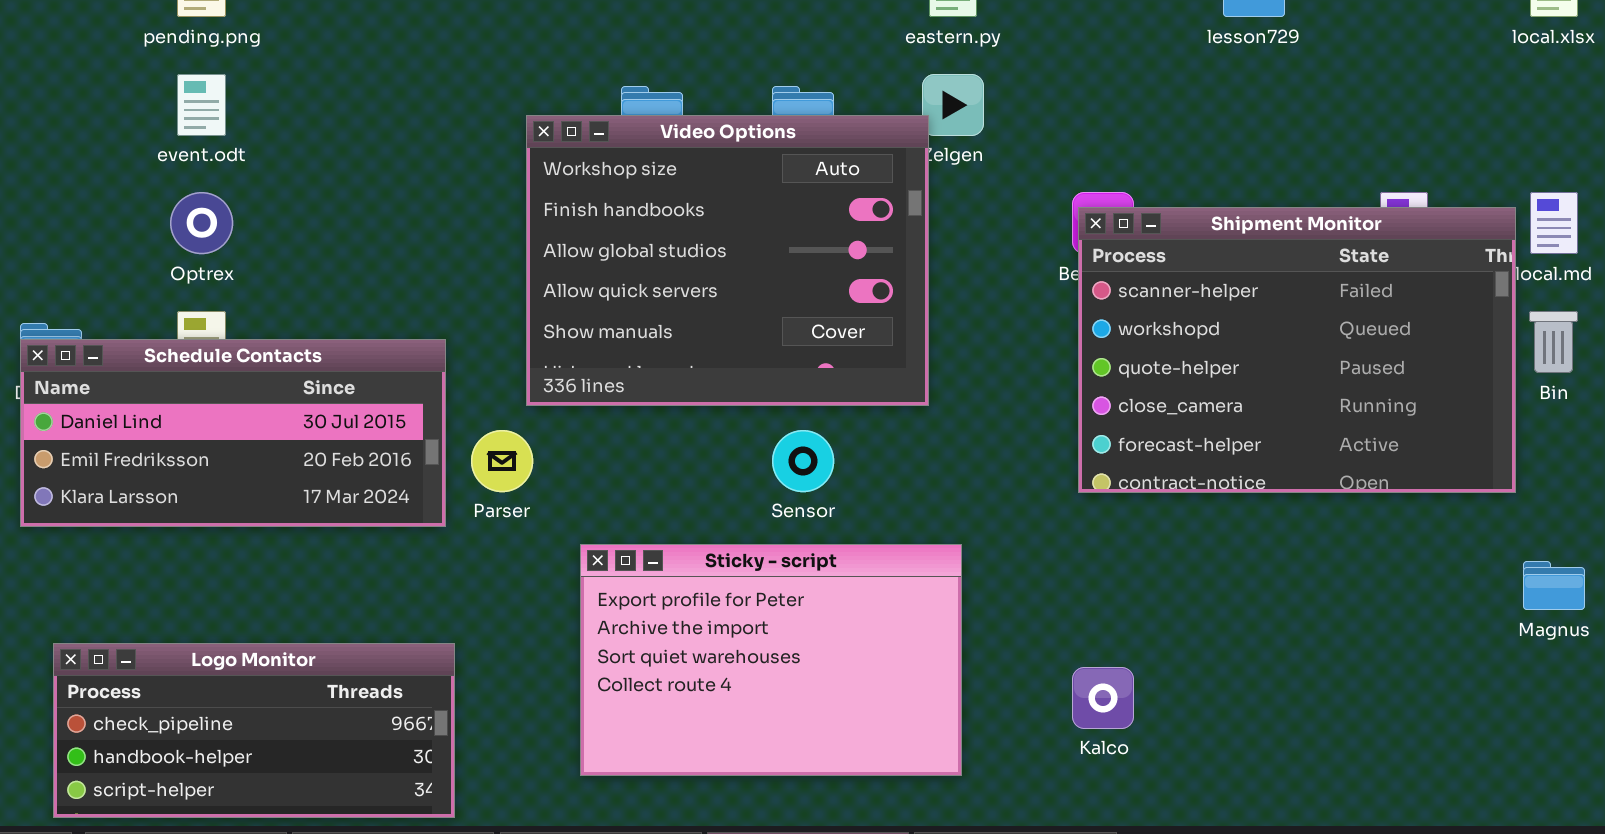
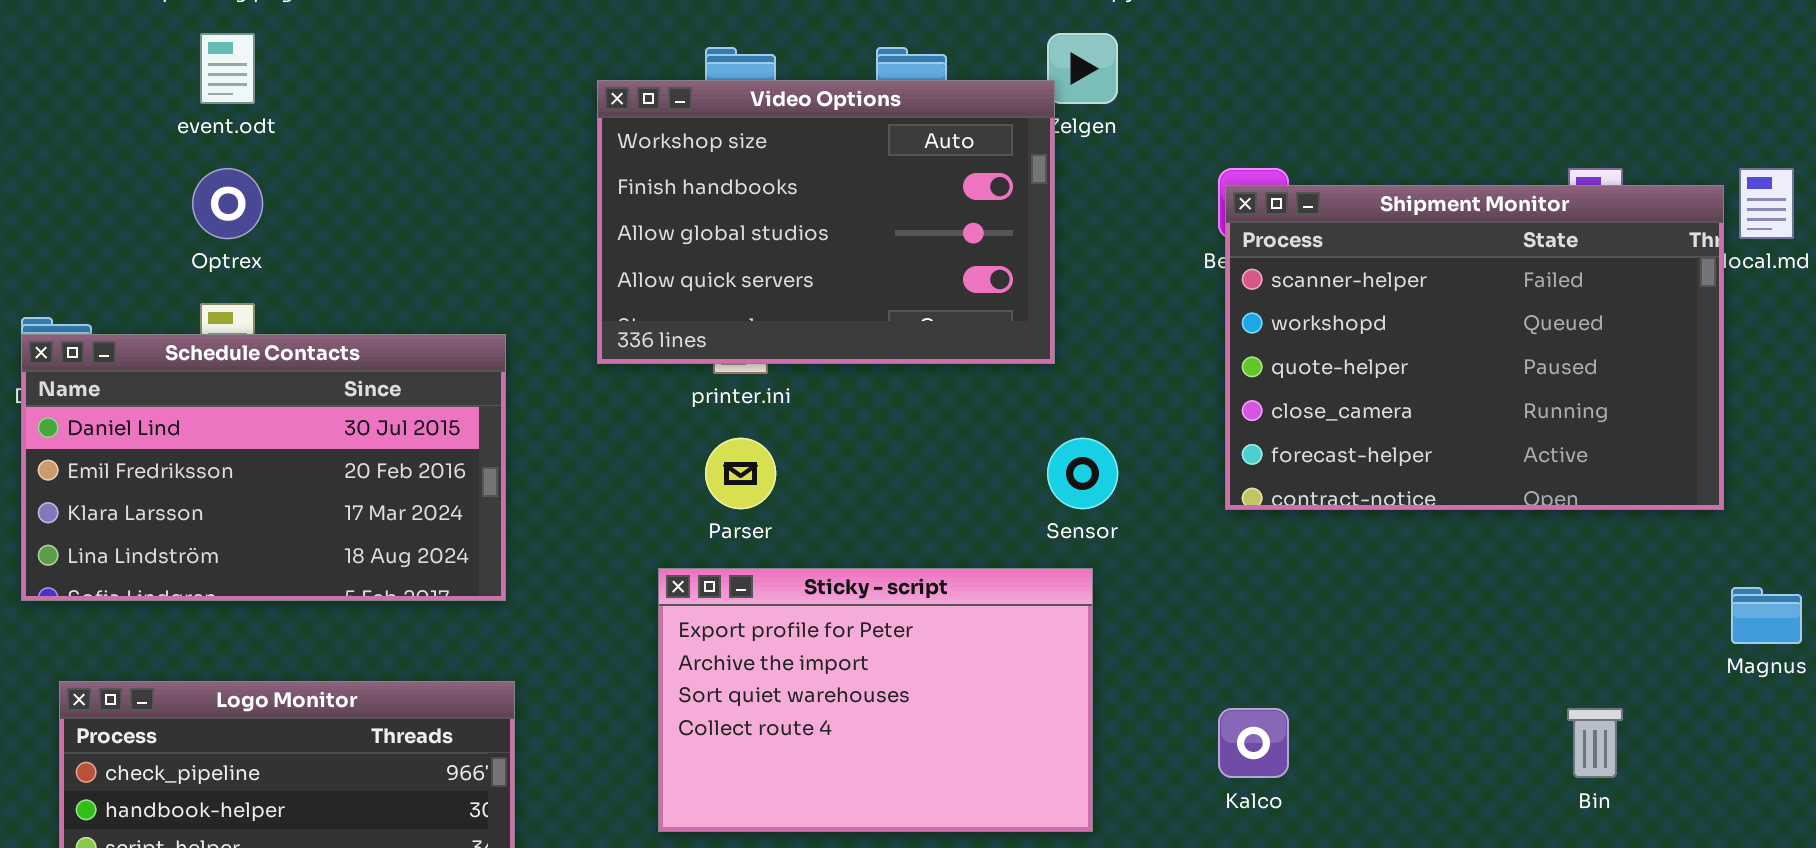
Video Options: [526,115,929,406] -> [597,80,1055,364], resized
Bin: [1529,311,1578,373] -> [1567,708,1623,778], moved
Schedule Contacts: [20,339,446,527] -> [21,334,506,601], resized
Parser: [471,430,533,492] -> [705,438,776,509], moved
Sensor: [772,430,834,492] -> [1047,438,1118,509], moved

